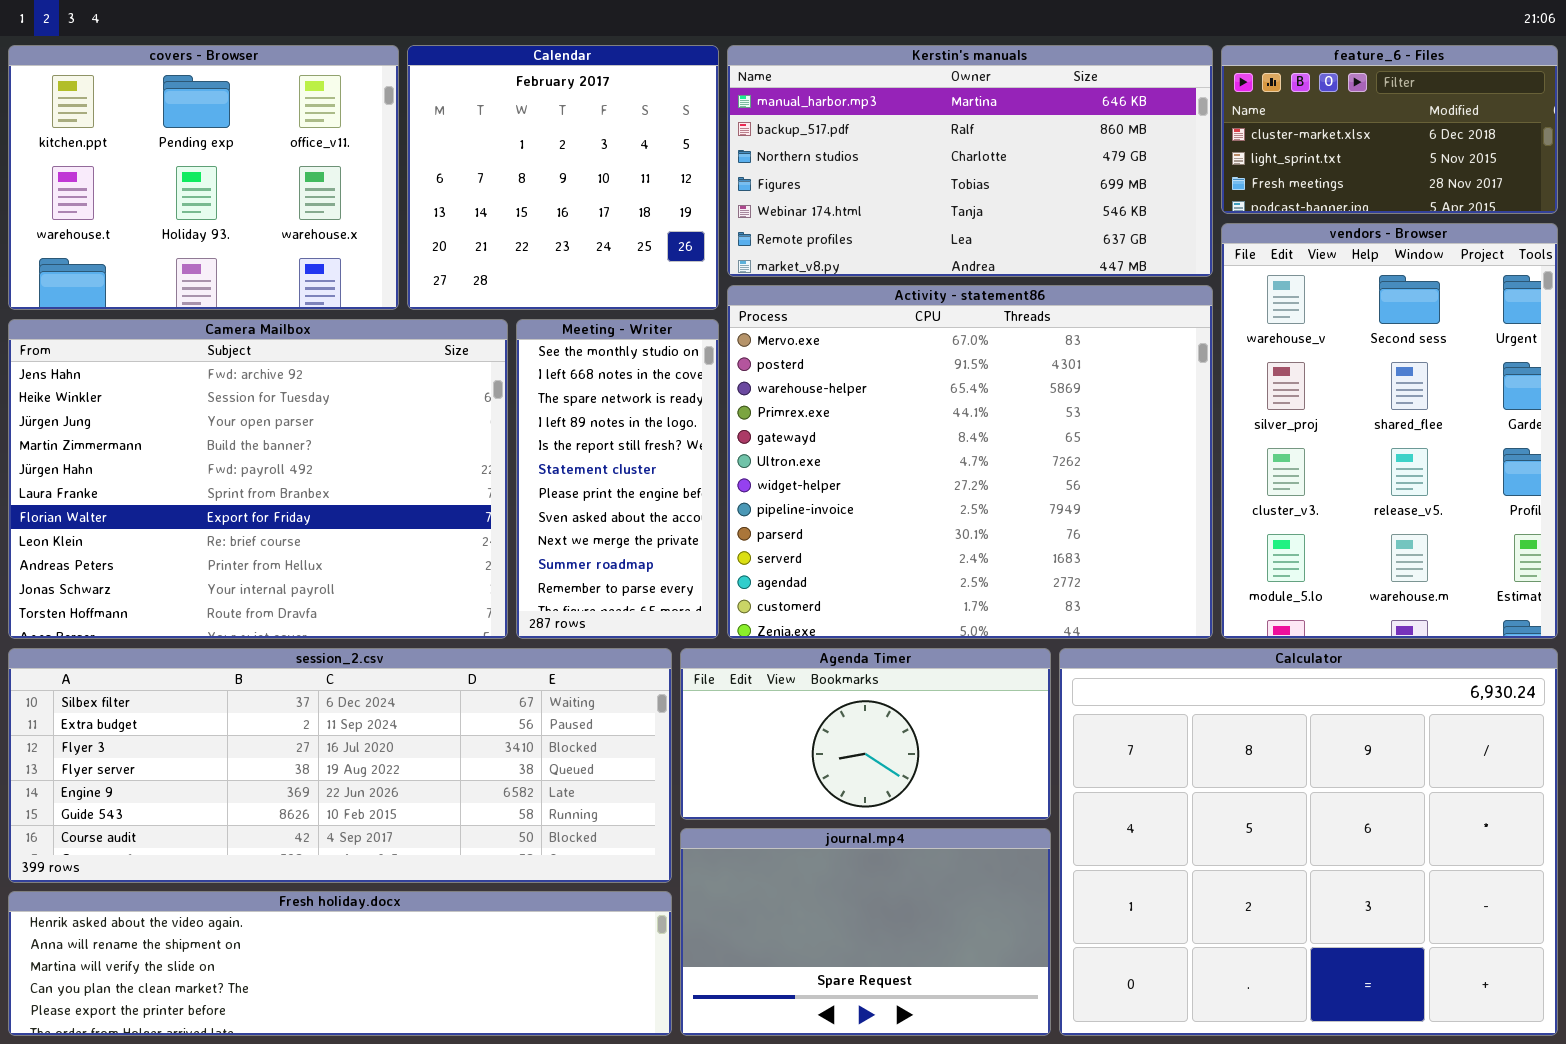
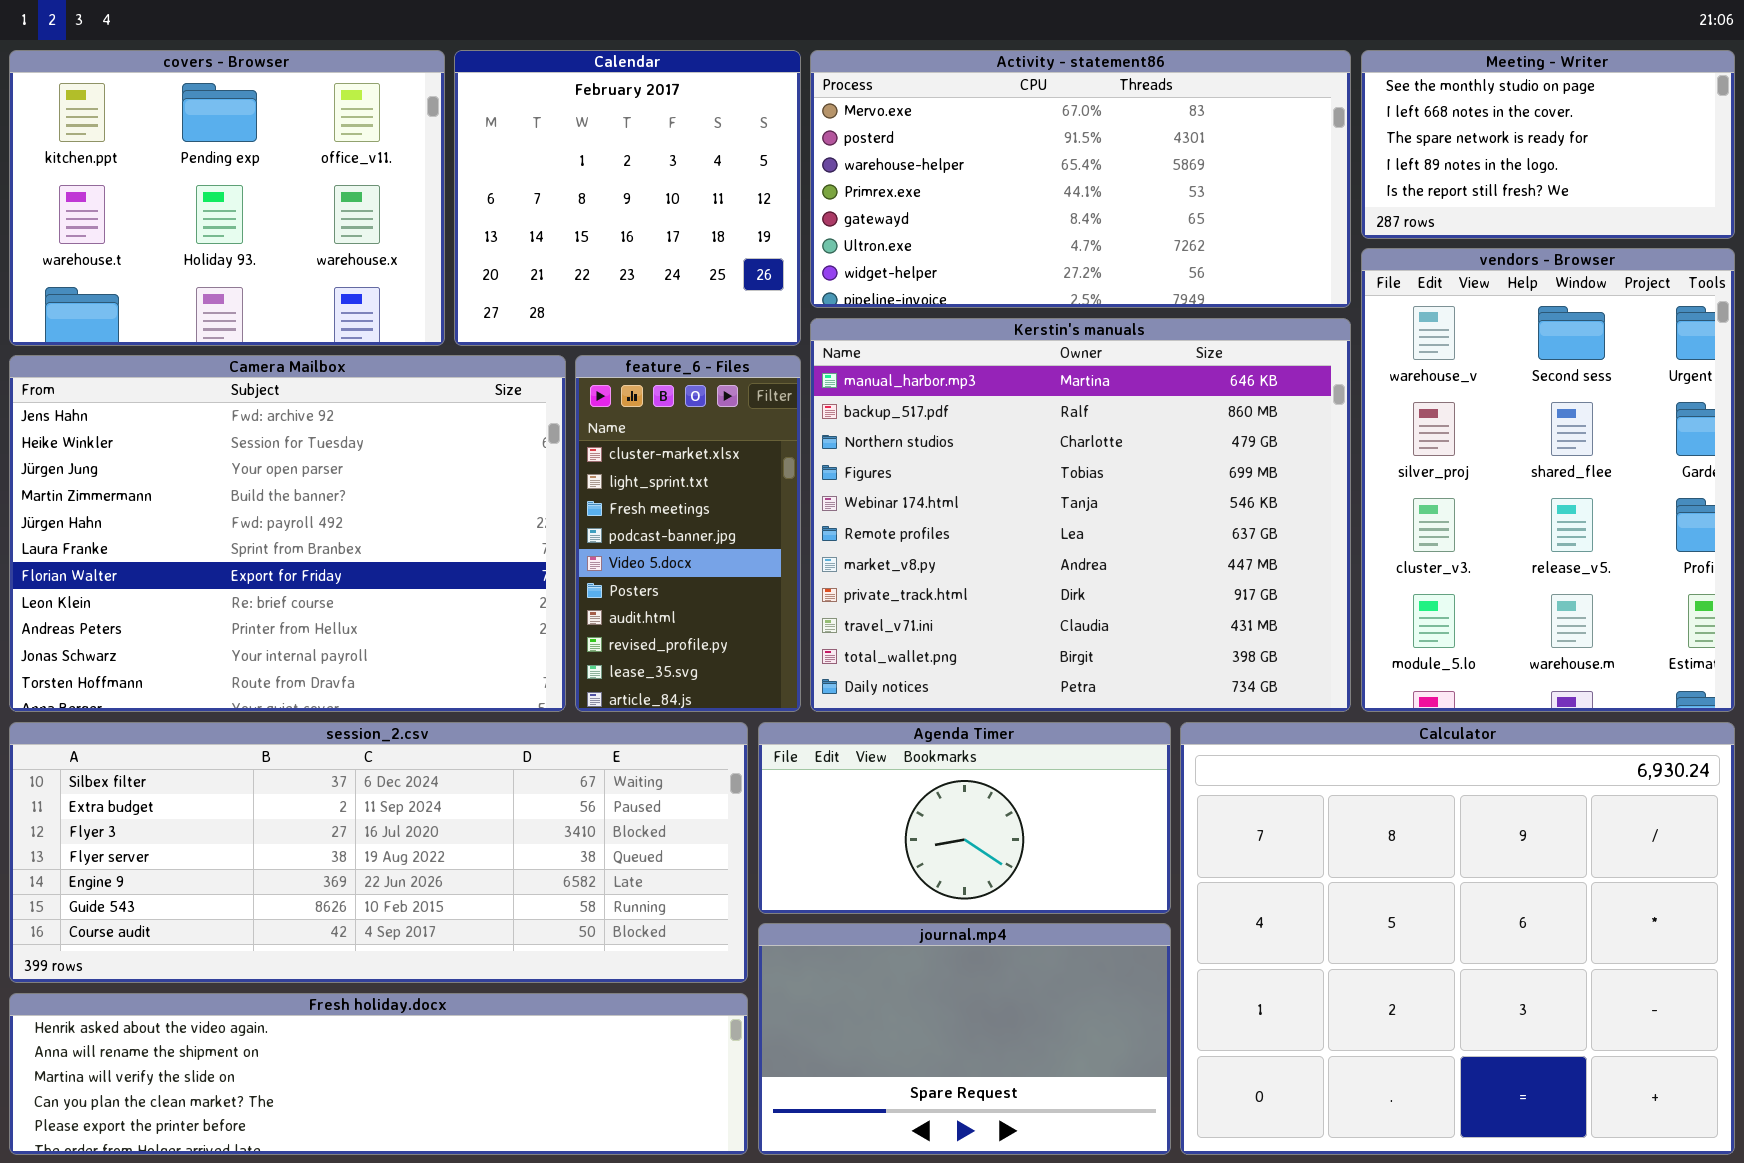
Kerstin's manuals: [727,45,1213,277] -> [810,318,1351,712], moved, resized
feature_6 - Files: [1221,45,1558,214] -> [575,355,801,712], moved, resized
Activity - statement86: [727,285,1213,639] -> [810,50,1351,308], moved, resized
Meeting - Writer: [516,319,719,639] -> [1361,50,1735,239], moved, resized

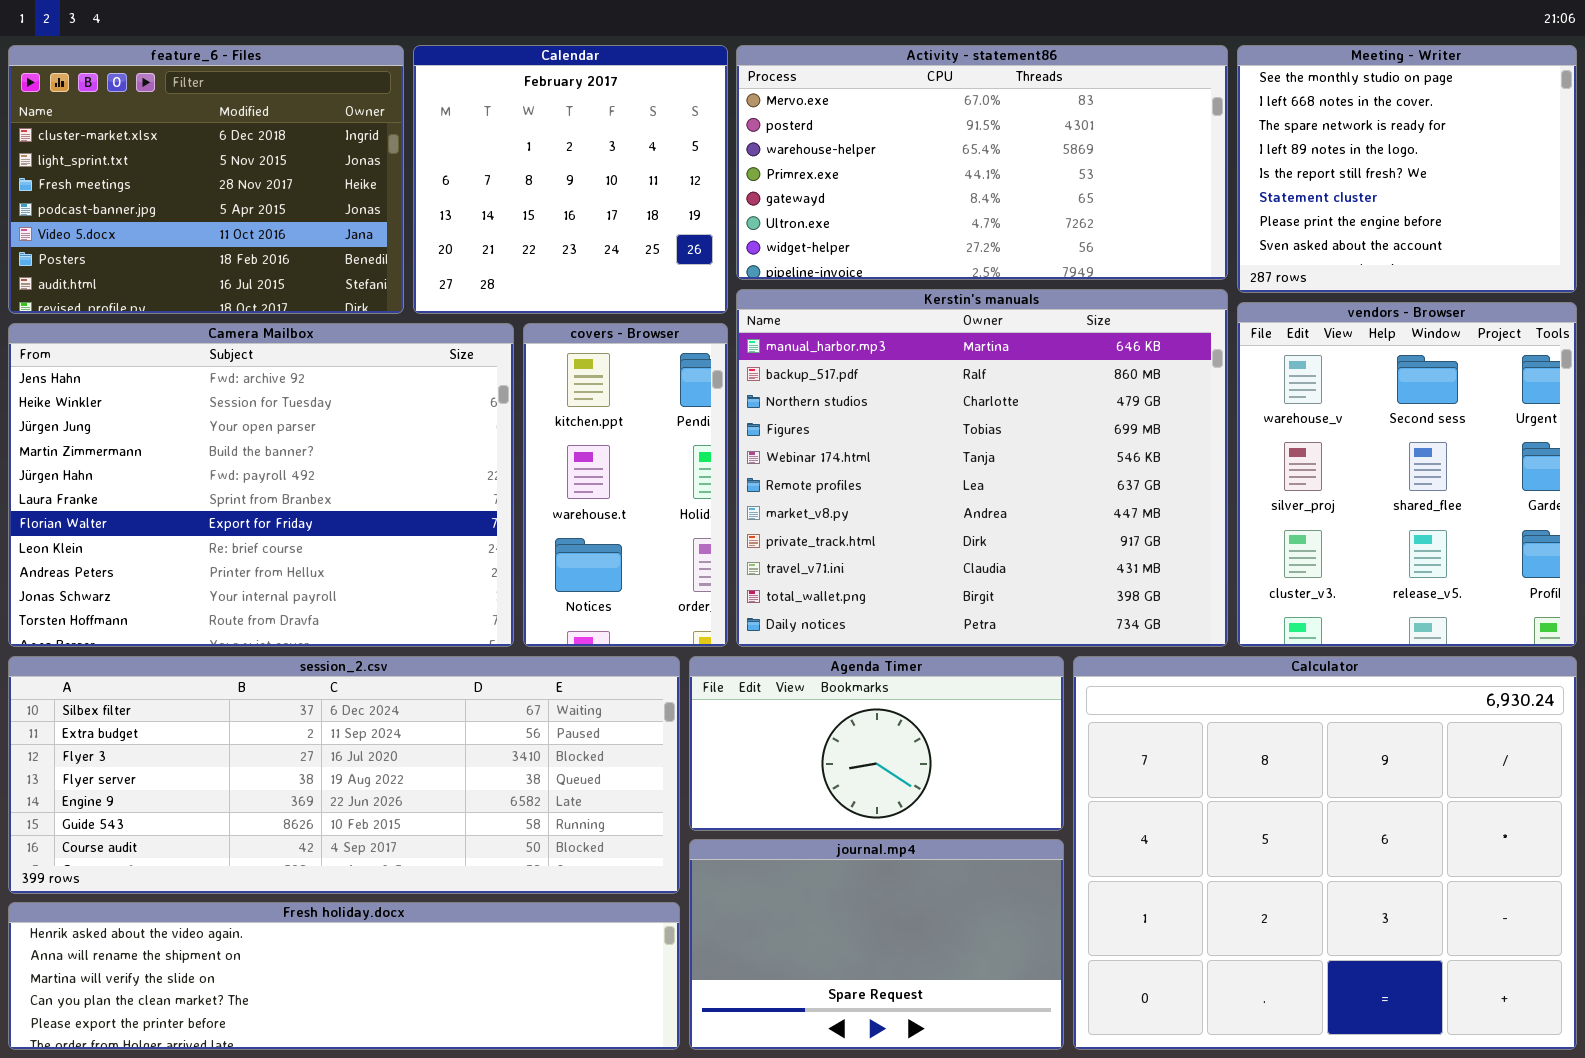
covers - Browser: [9,50,445,346] -> [523,323,728,647], moved, resized
Meeting - Writer: [1361,50,1735,239] -> [1237,45,1577,293], resized
vendors - Browser: [1361,248,1735,712] -> [1237,302,1577,647], resized
feature_6 - Files: [575,355,801,712] -> [8,45,404,314], moved, resized

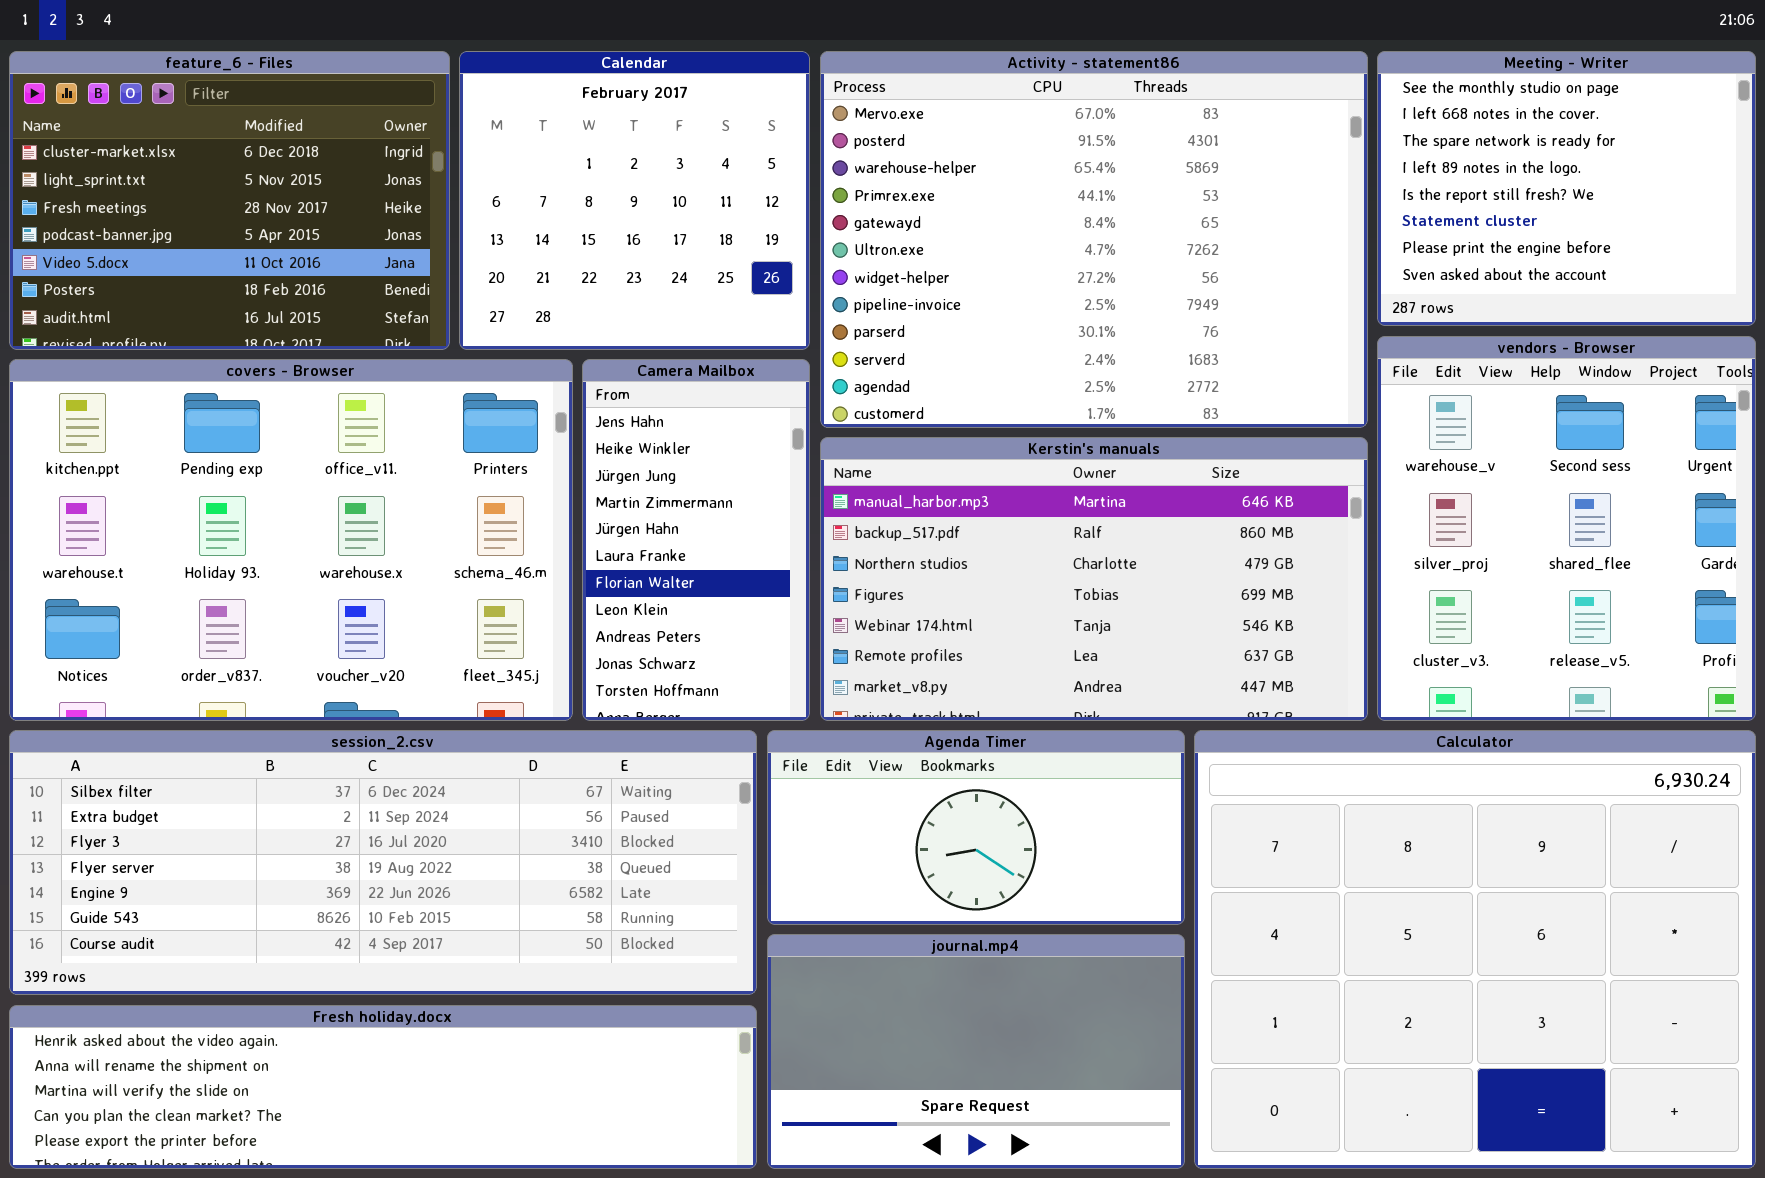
Activity - statement86: [736,45,1228,280] -> [820,51,1368,428], resized
Kerstin's manuals: [736,289,1228,647] -> [820,437,1368,721], resized
Camera Mailbox: [8,323,514,647] -> [582,359,810,721], moved, resized
covers - Browser: [523,323,728,647] -> [9,359,573,721], moved, resized

